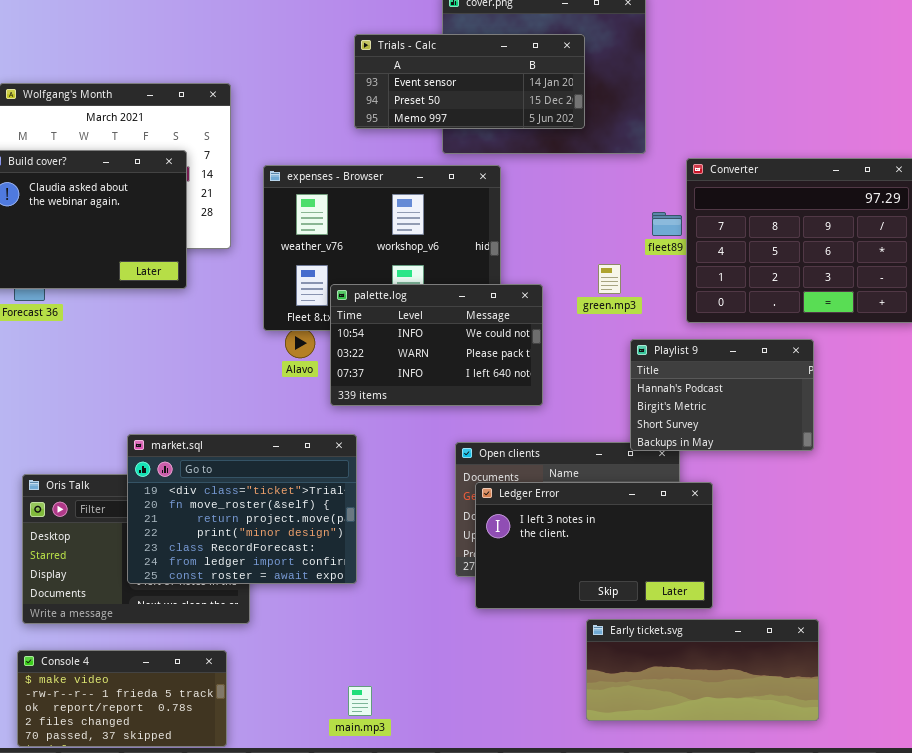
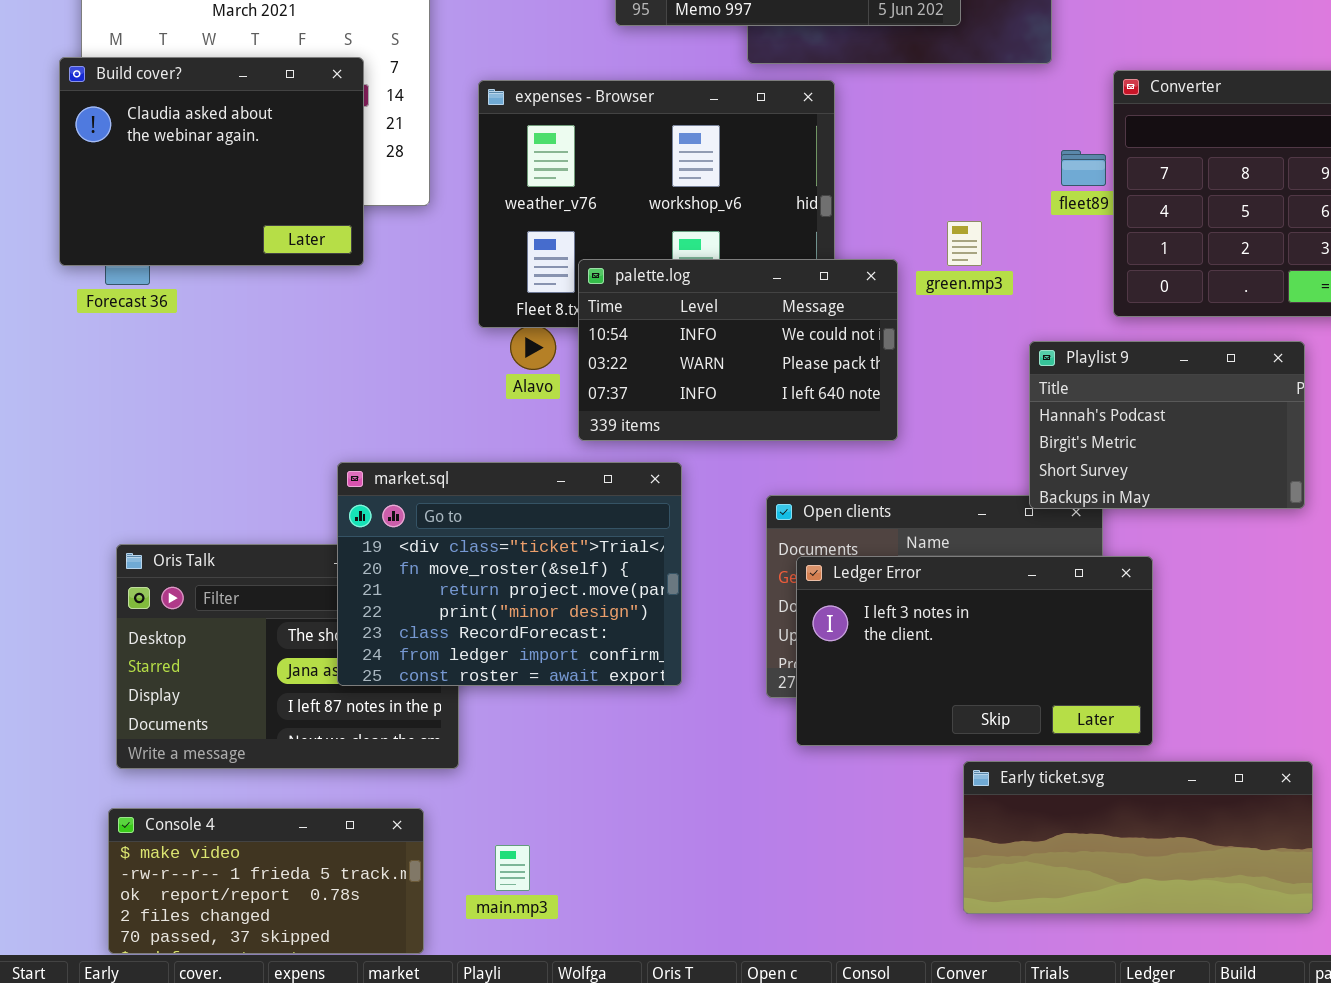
green.mp3: [598,264,621,294] -> [947,221,982,266], moved
market.sql: [127,434,357,584] -> [337,462,682,686], moved
main.mp3: [348,686,372,716] -> [495,845,530,891], moved

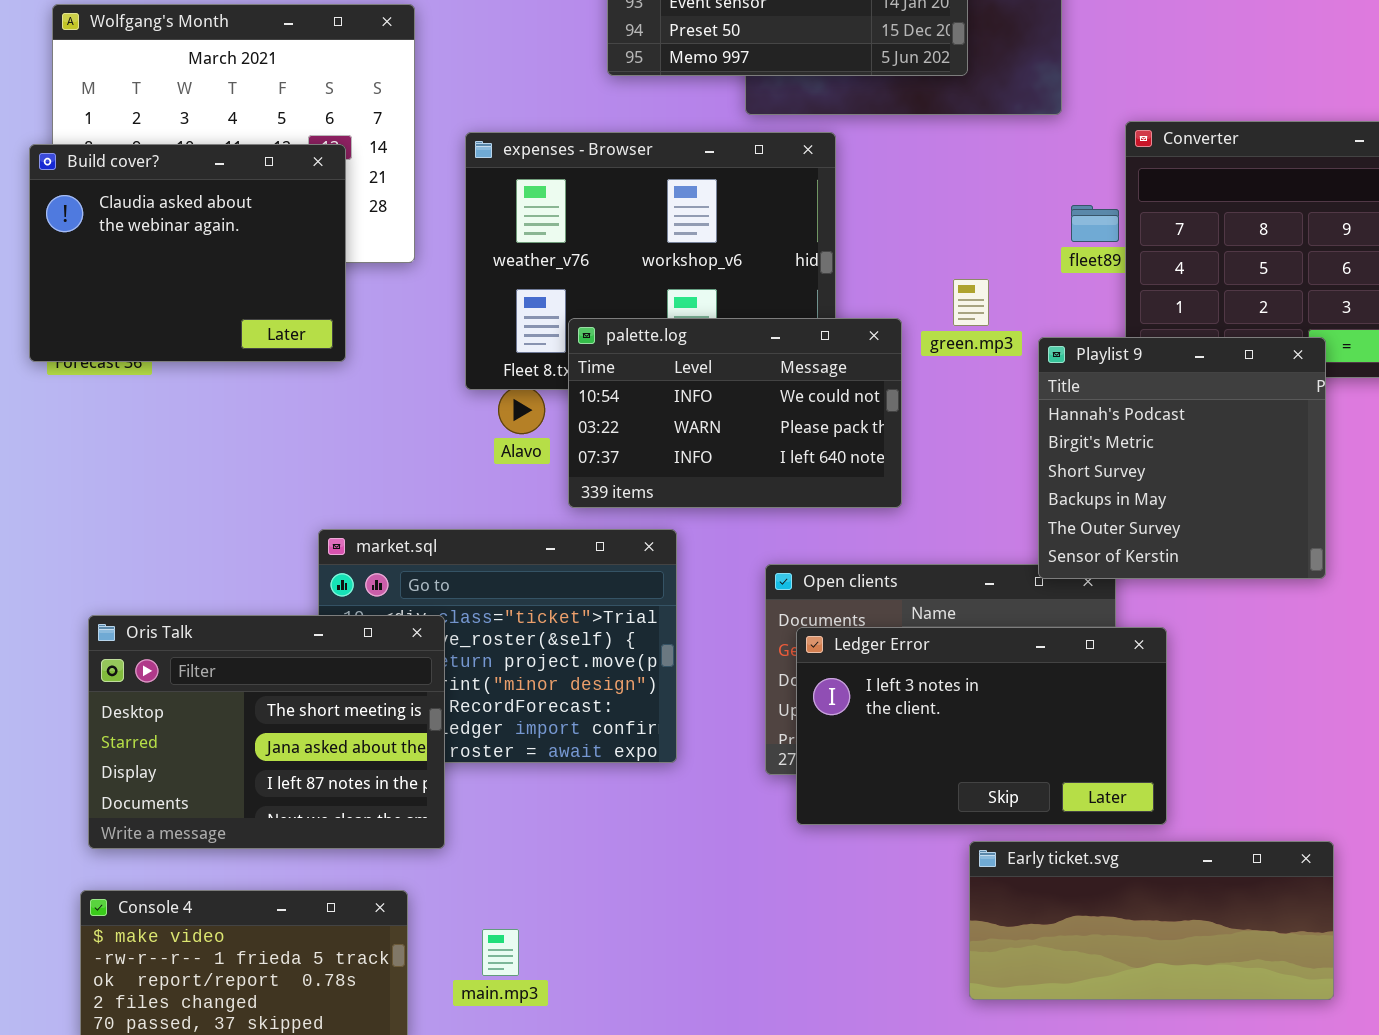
Build cover?: [59,57,364,266] -> [29,144,346,362], moved
Playlist 9: [1029,341,1305,509] -> [1038,337,1326,579], resized
Oris Talk: [116,544,459,769] -> [88,615,445,849], raised

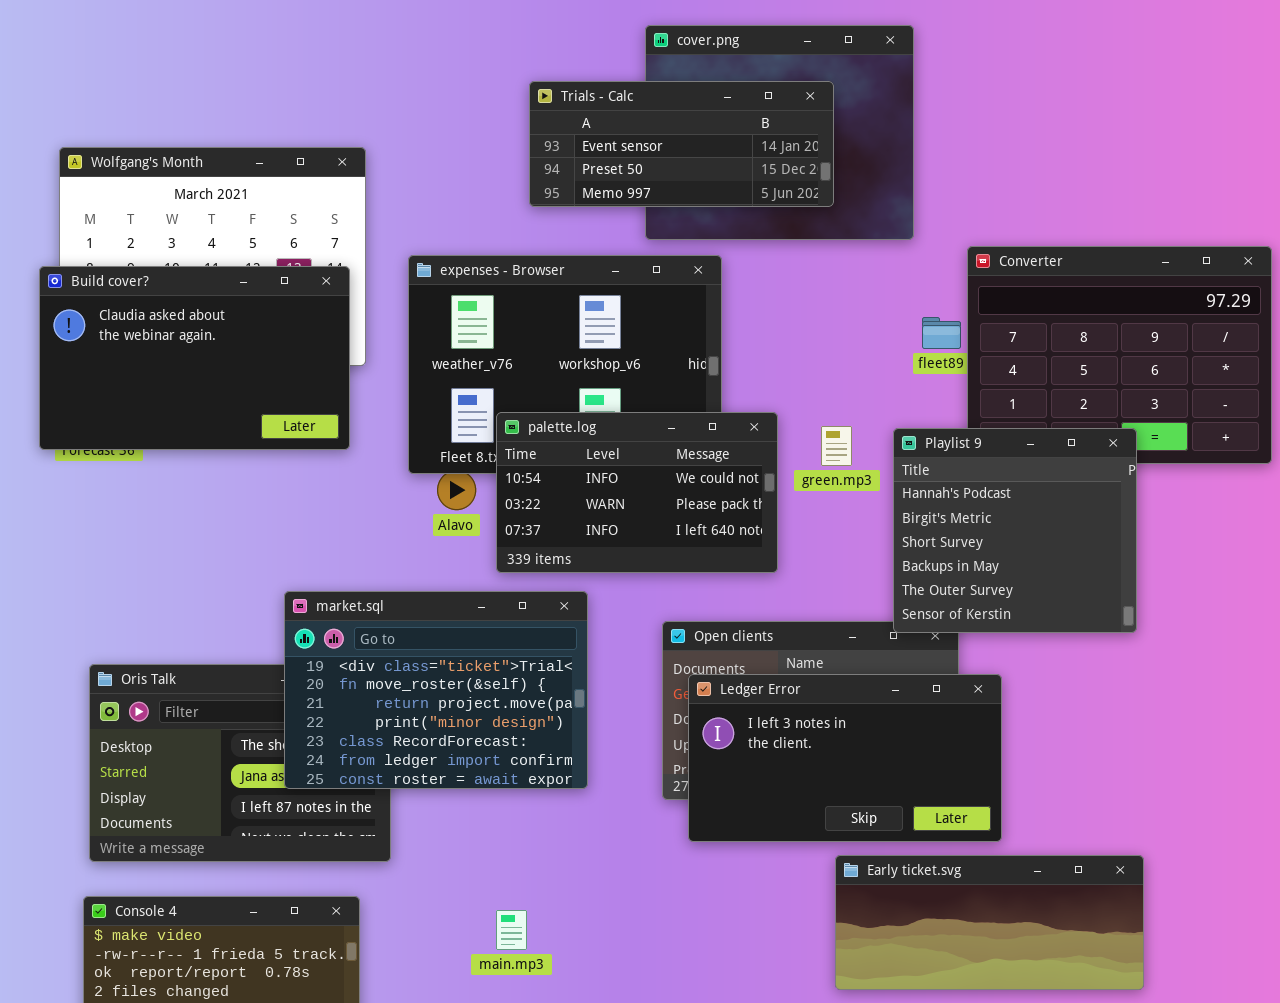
Build cover?: [29,144,346,362] -> [39,266,350,450], resized
green.mp3: [953,279,989,326] -> [821,426,852,466], moved
market.sql: [318,529,677,763] -> [284,591,588,789], raised
main.mp3: [482,929,519,976] -> [496,910,527,950], moved

